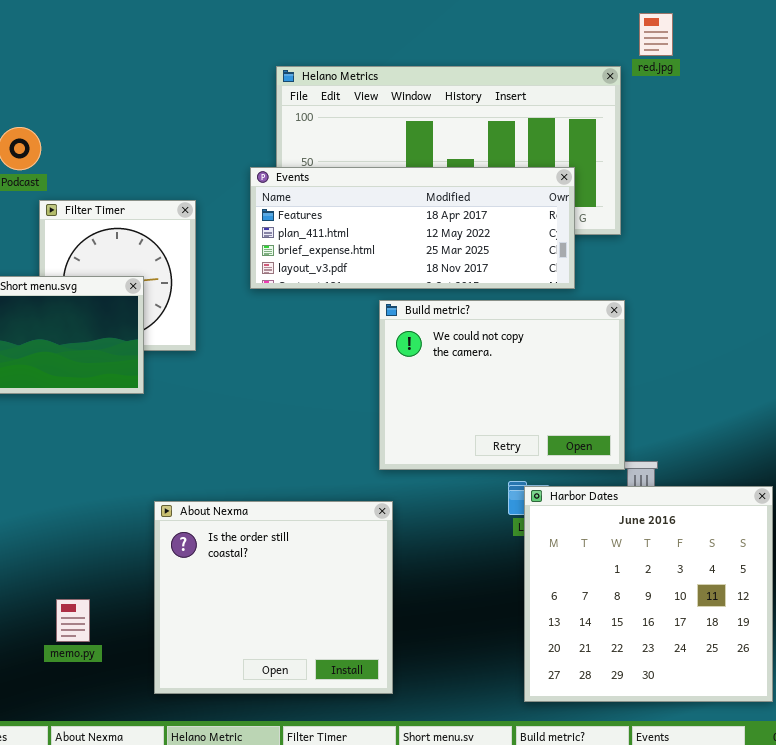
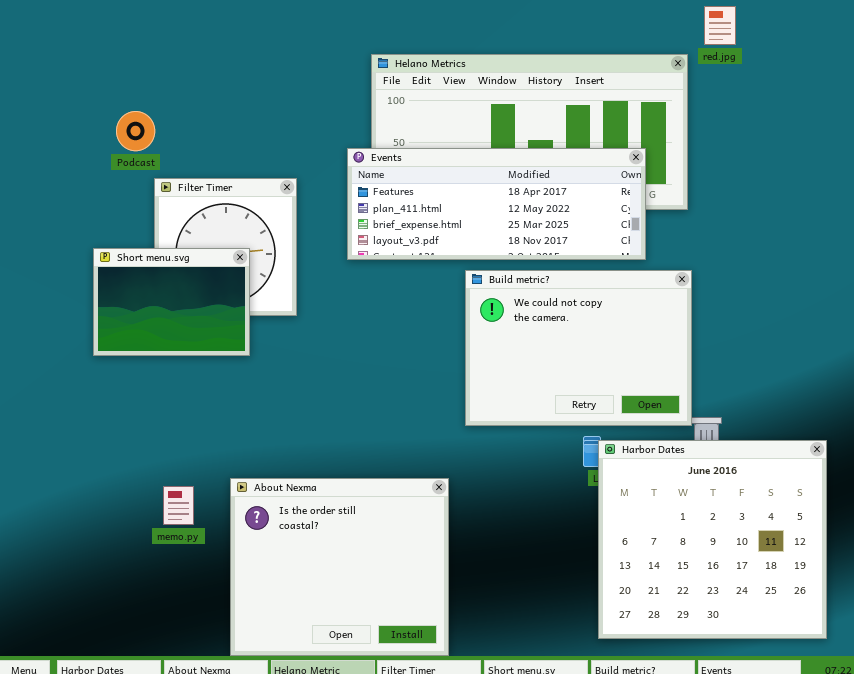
About Nexma: [154,501,393,694] -> [230,478,449,656], moved
memo.py: [56,599,90,642] -> [163,486,194,525], moved

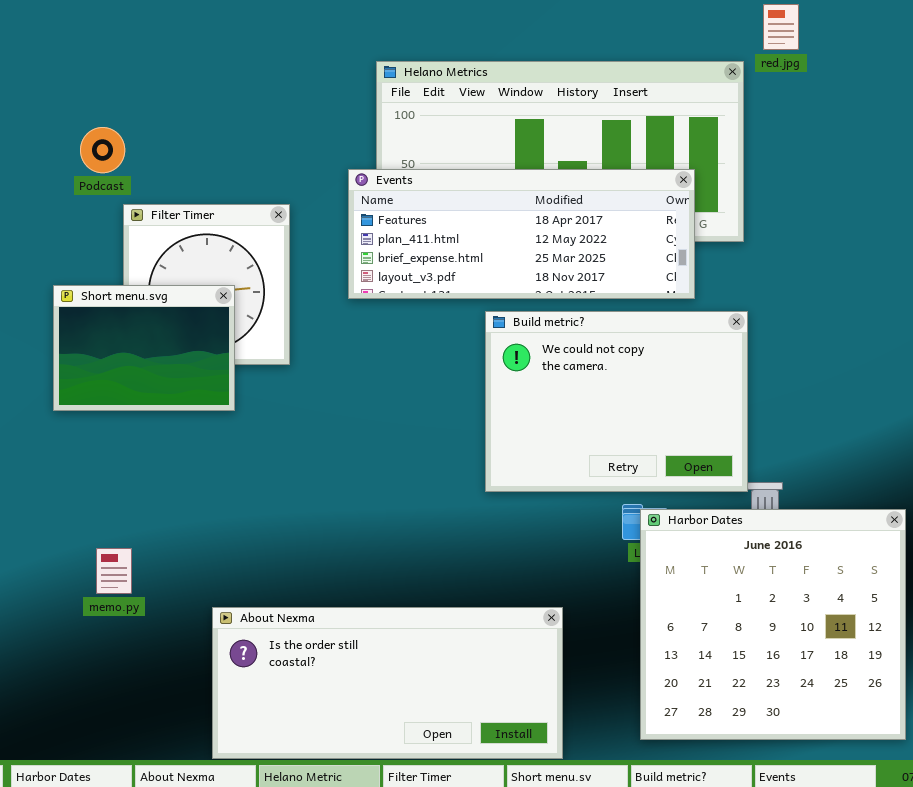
About Nexma: [230,478,449,656] -> [212,607,563,759], resized
memo.py: [163,486,194,525] -> [96,548,132,594], moved

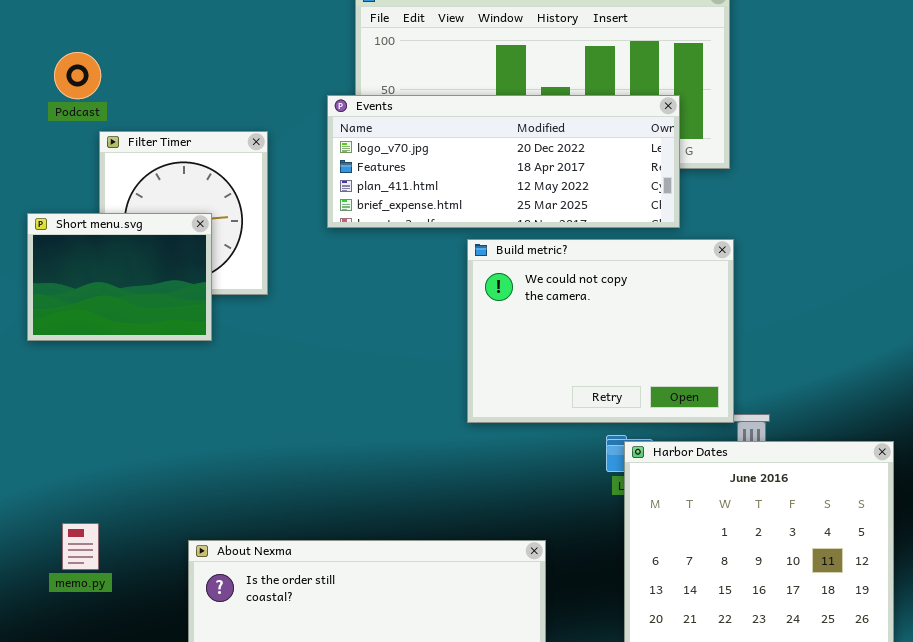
Events: [348,169,695,299] -> [327,95,680,228], scrolled up 1 row
memo.py: [96,548,132,594] -> [62,523,99,570], moved

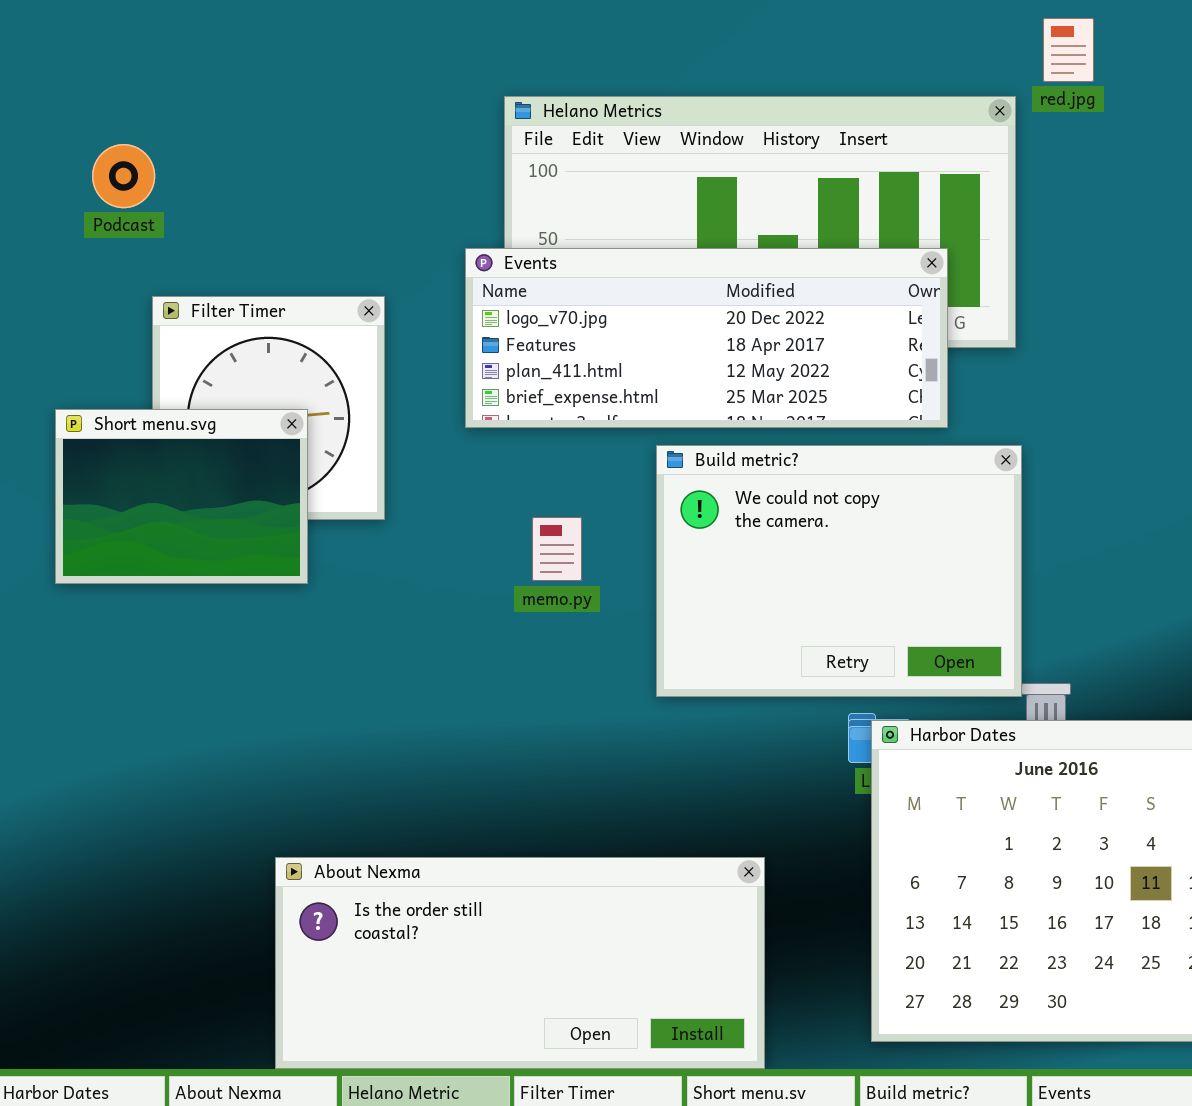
Podcast: [54,52,101,99] -> [92,144,155,208], moved
memo.py: [62,523,99,570] -> [532,517,582,581], moved

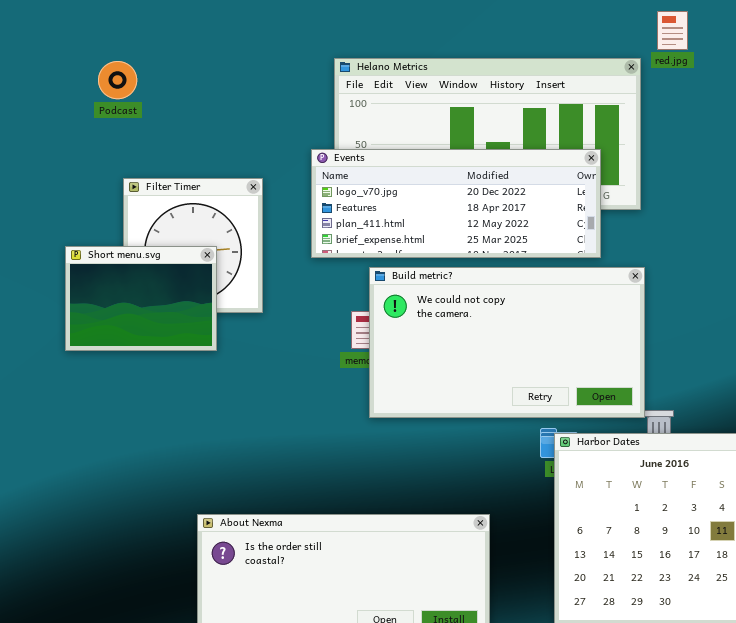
Podcast: [92,144,155,208] -> [98,61,137,99], moved
Build metric?: [656,445,1022,697] -> [369,267,645,418], resized

